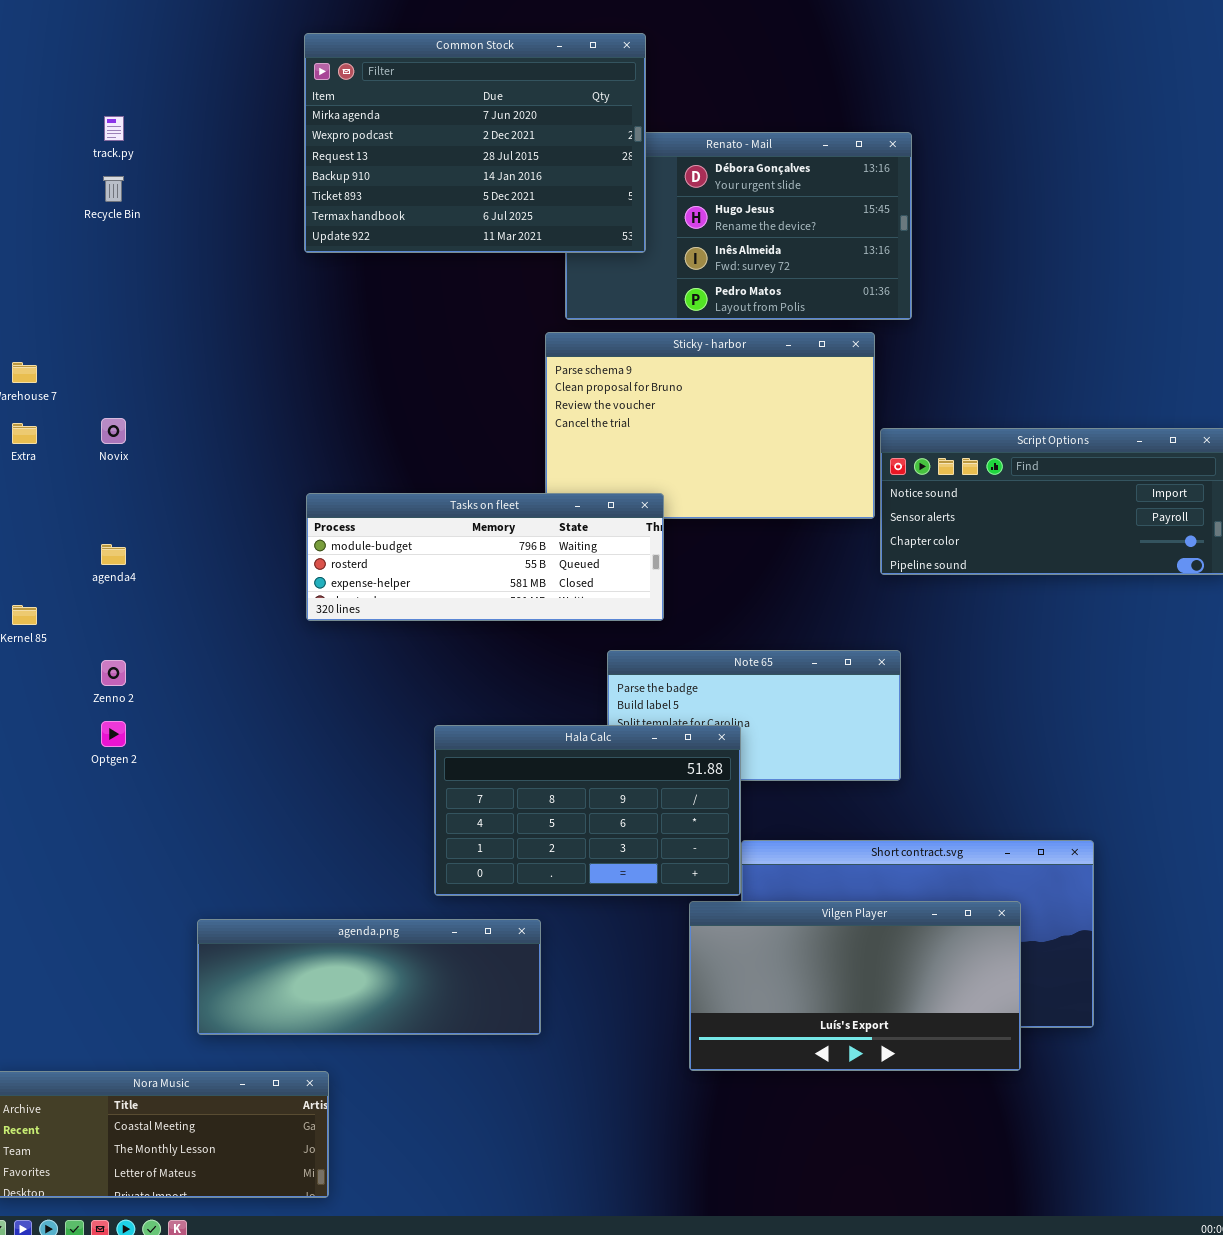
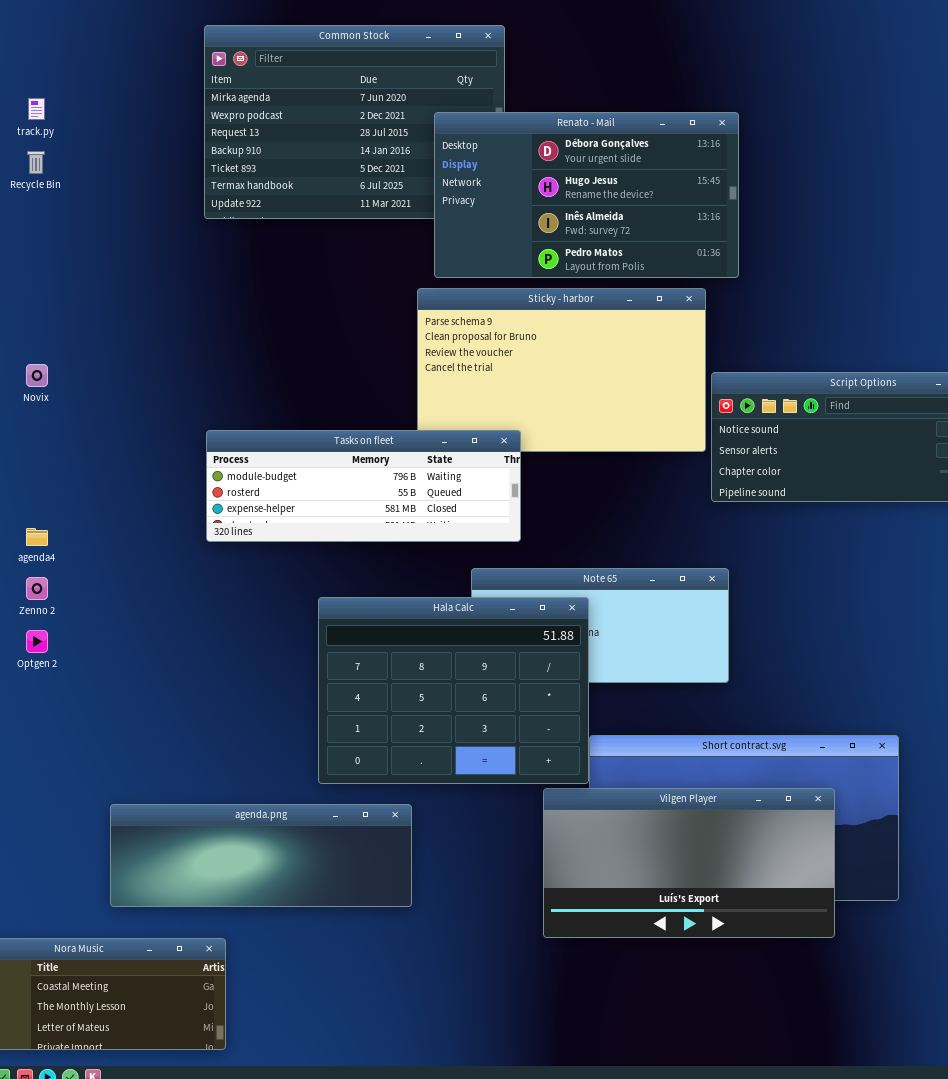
Renato - Mail: [565,132,912,320] -> [434,112,739,278], raised
agenda4: [101,544,126,565] -> [26,528,48,546], moved
Hala Calc: [434,725,741,896] -> [318,597,589,784], resized

